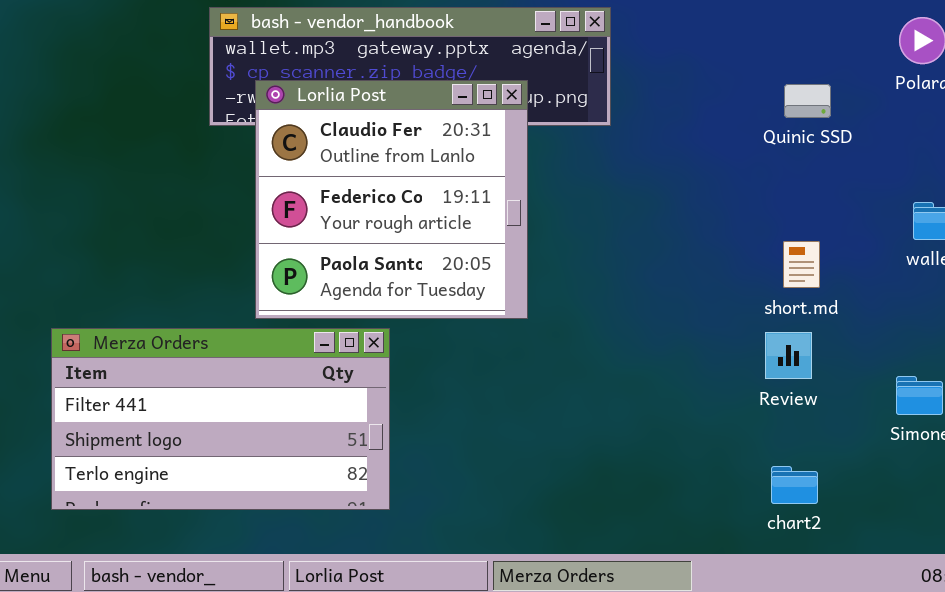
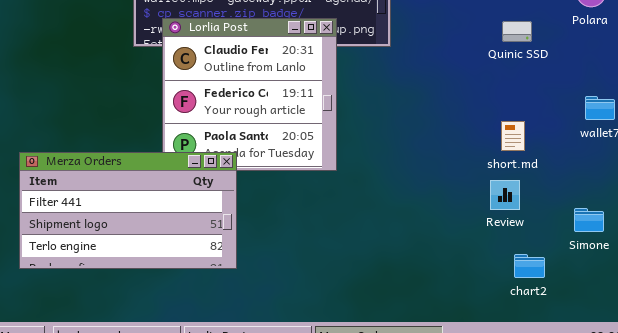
Merza Orders: [51,328,390,510] -> [19,152,237,269], moved
chart2: [771,466,818,504] -> [514,254,545,278], moved

